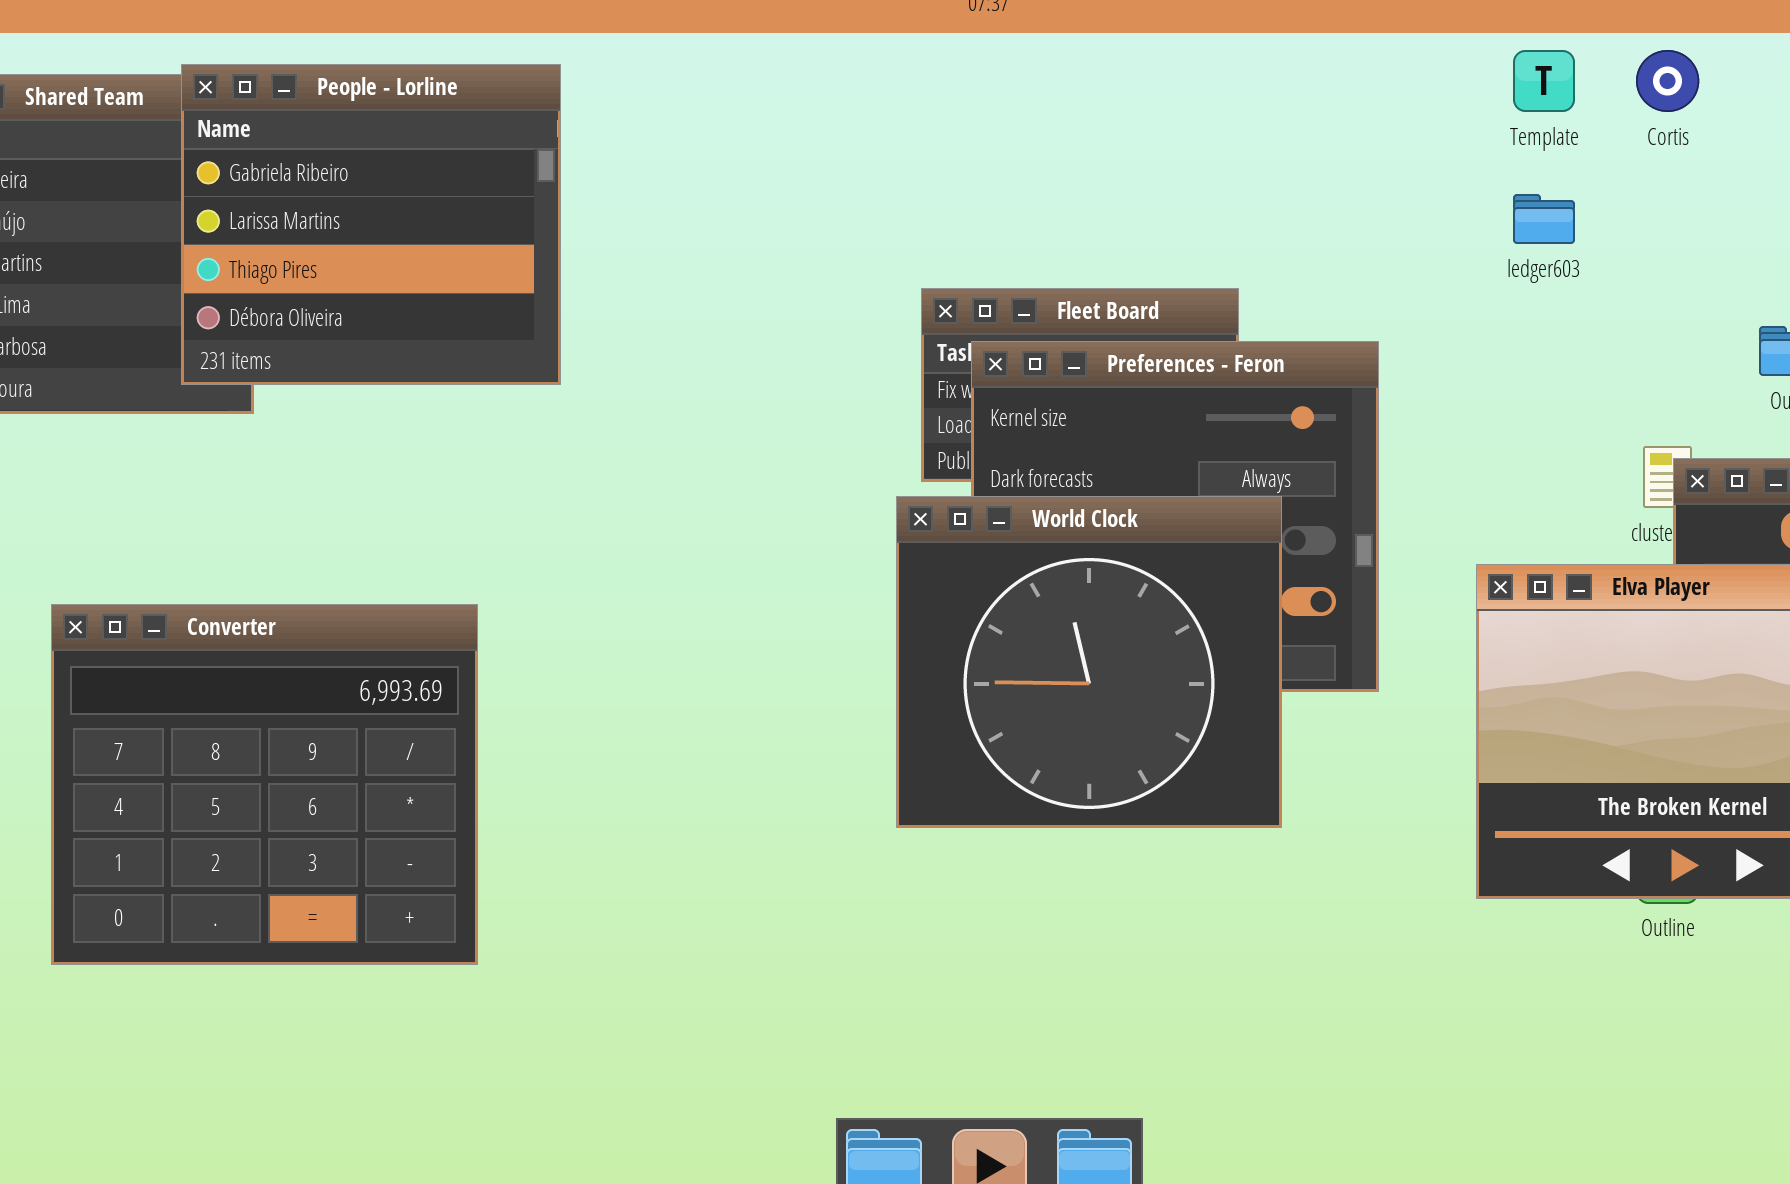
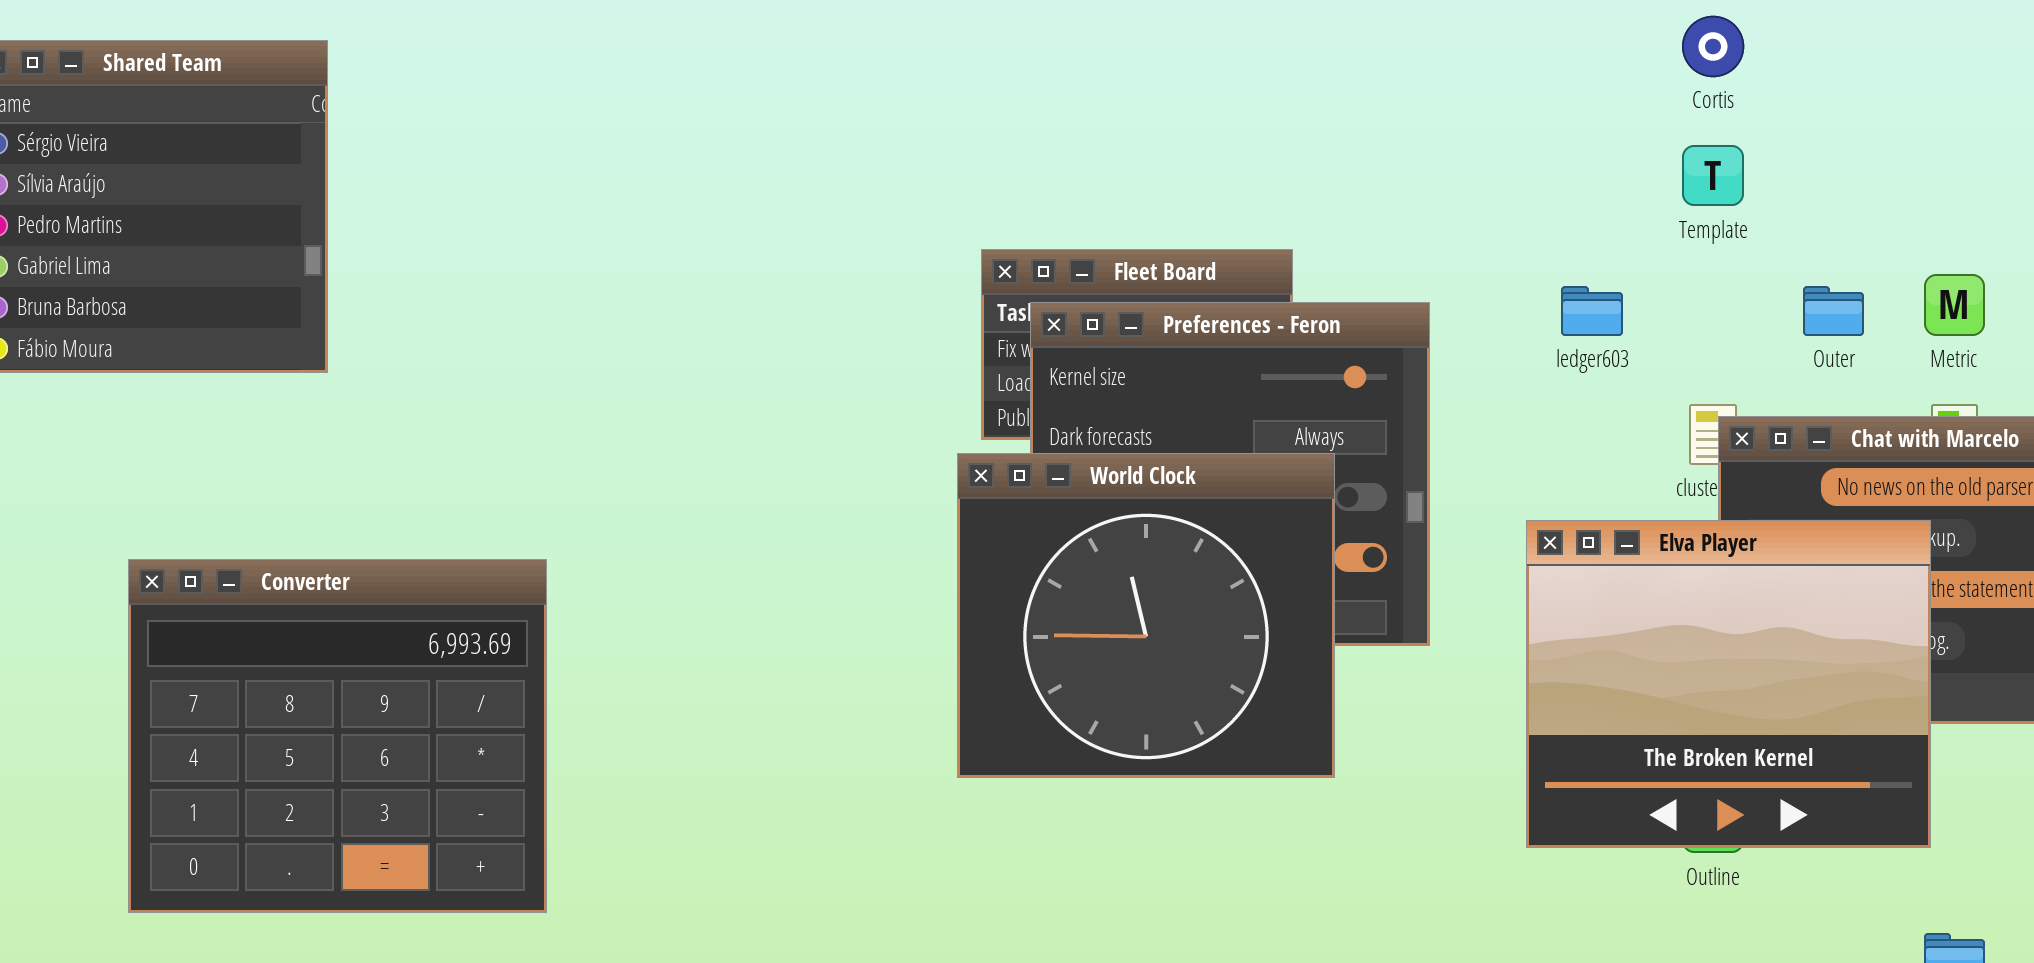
Template: [1513,50,1575,112] -> [1682,145,1744,206], moved
People - Lorline: [181,64,561,385] -> none, closed
ledger603: [1513,194,1575,244] -> [1561,286,1623,336], moved

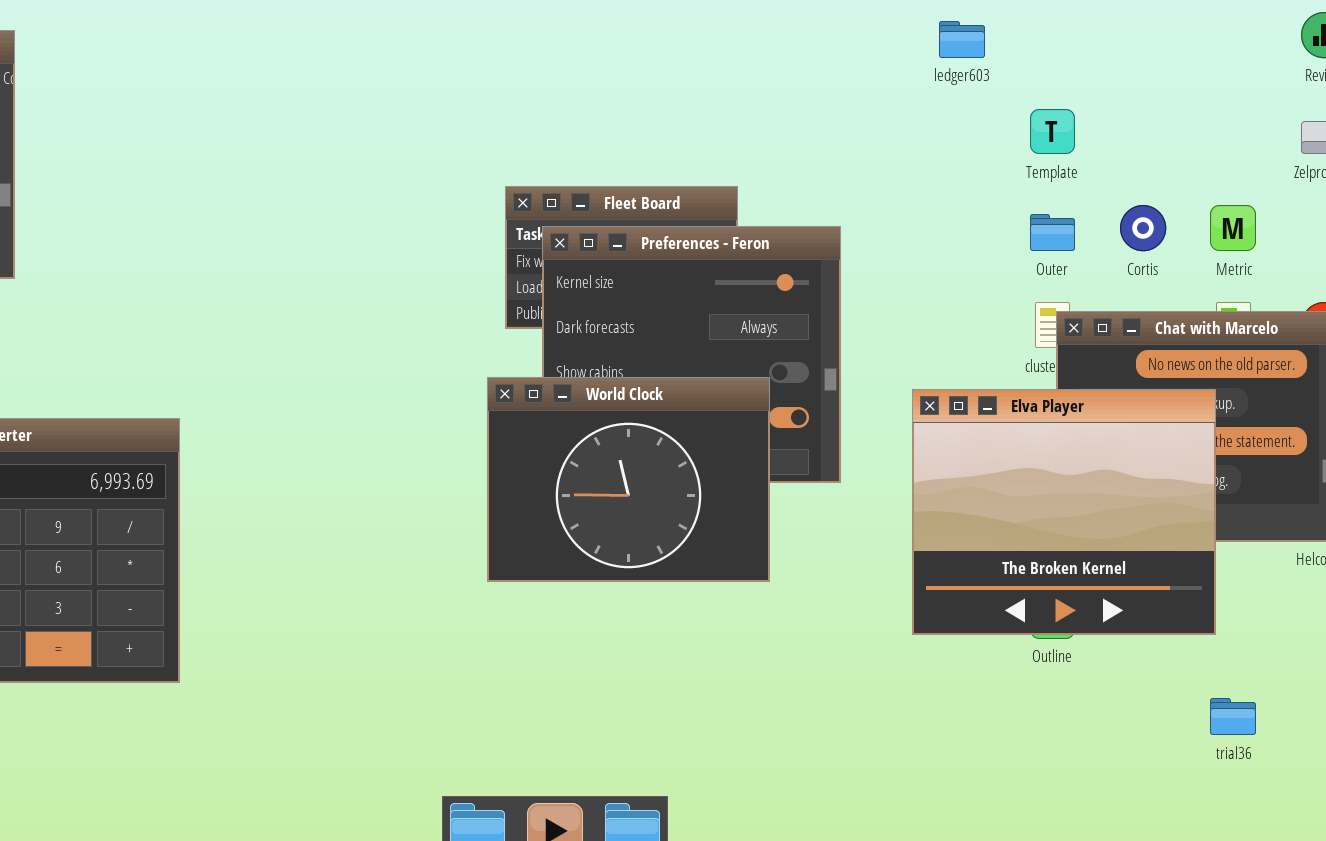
Cortis: [1682,16,1744,77] -> [1120,205,1166,251], moved
ledger603: [1561,286,1623,336] -> [939,21,985,58], moved
Outer: [1803,286,1864,336] -> [1030,214,1075,251], moved
World Clock: [957,453,1335,778] -> [487,377,770,582], resized

